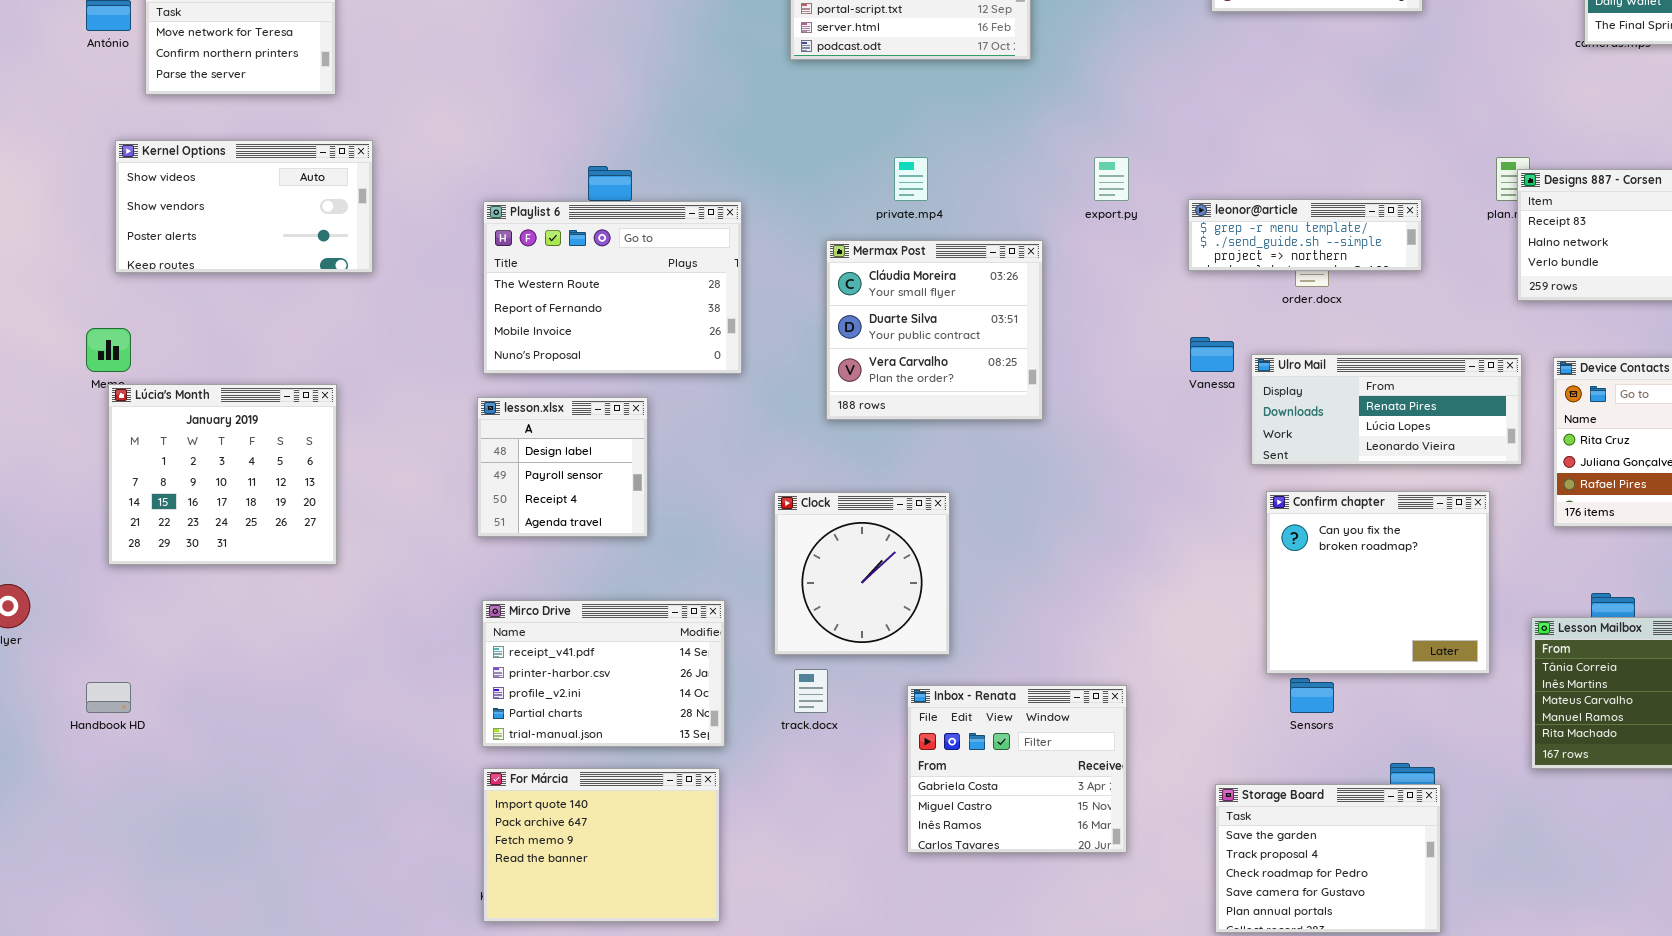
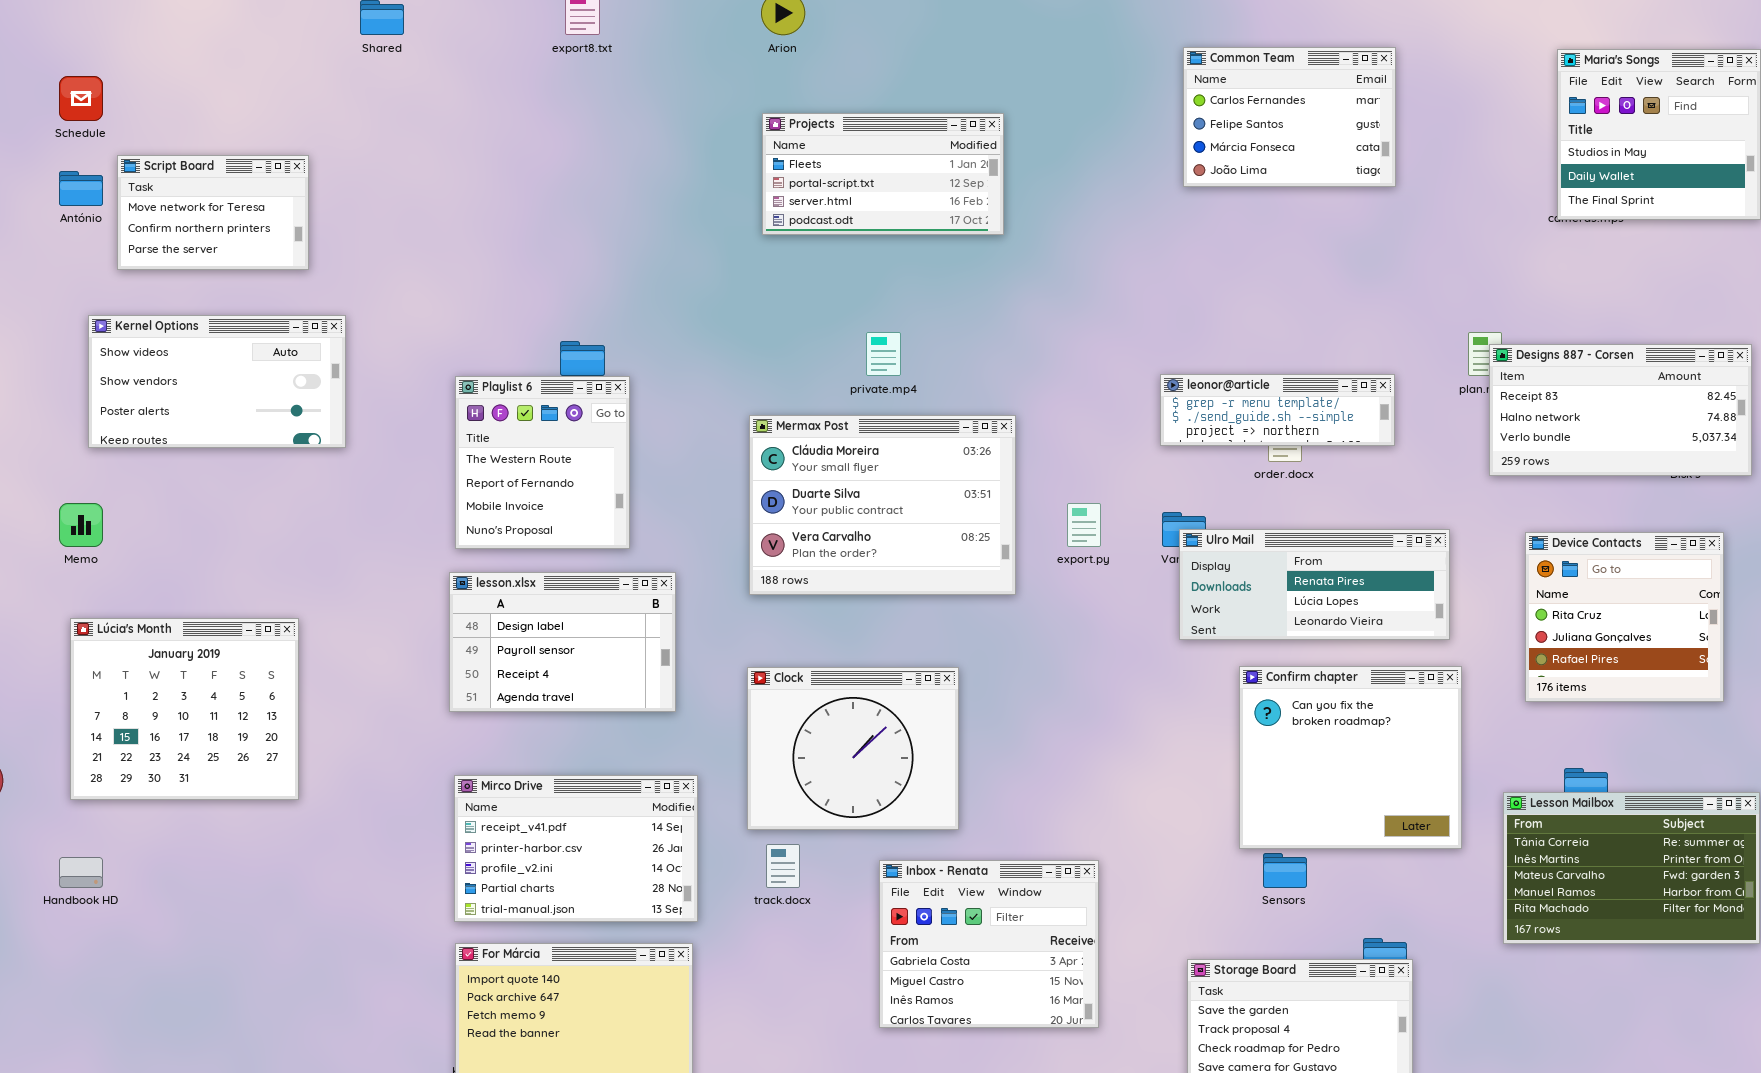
export.py: [1094,157,1129,201] -> [1067,503,1101,547], moved
Playlist 6: [483,201,742,374] -> [455,376,630,549], resized
Mermax Post: [826,240,1043,420] -> [749,415,1016,595], resized
Ulro Mail: [1251,354,1522,465] -> [1179,529,1450,640], moved
Lúcia's Month: [108,384,337,565] -> [70,618,299,800], moved
lesson.xlsx: [477,397,648,537] -> [449,572,676,712], resized
Clock: [774,492,950,655] -> [747,667,959,830], resized

